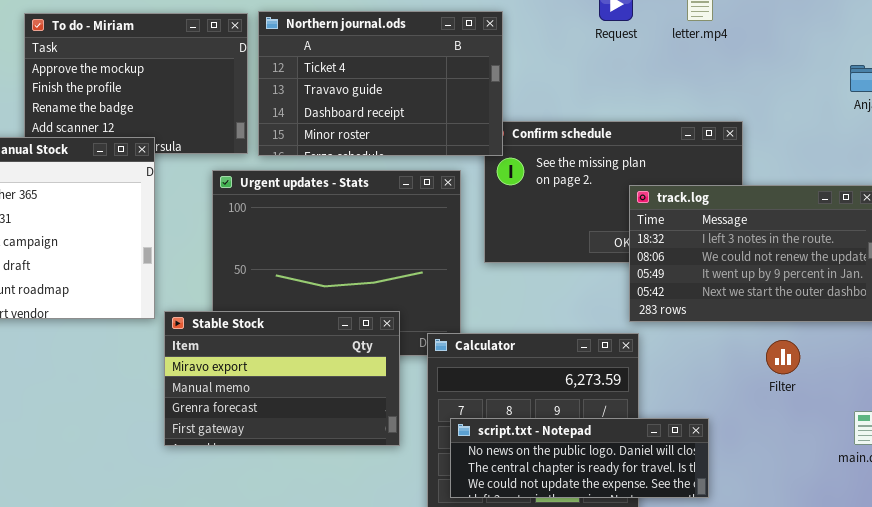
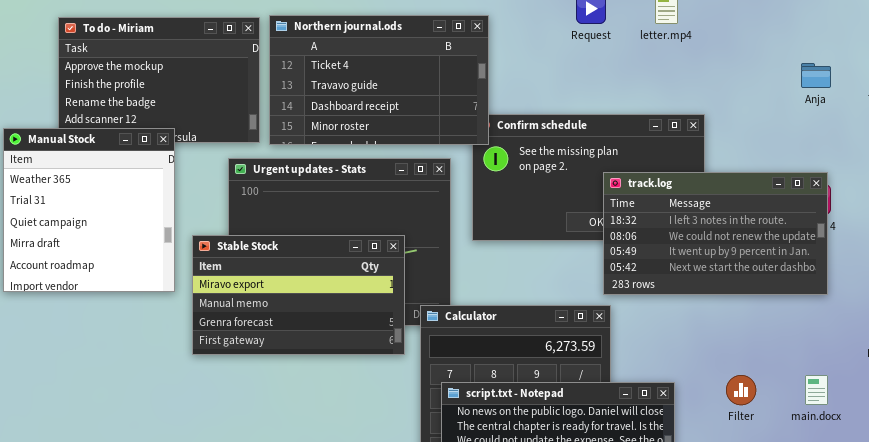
Stable Stock: [164,311,400,446] -> [192,235,405,355], moved
Filter: [766,340,800,374] -> [726,375,756,405], moved

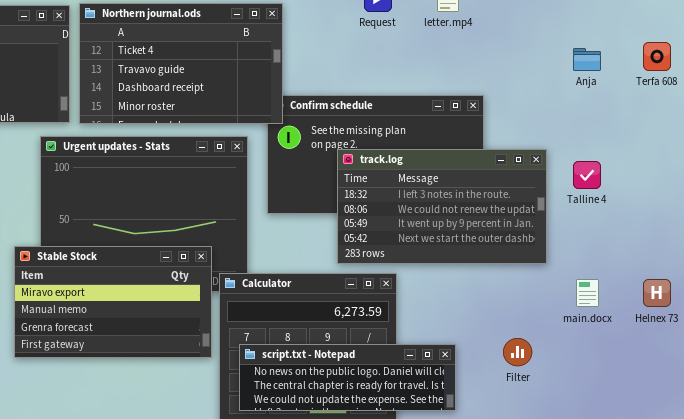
track.log: [603,172,828,295] -> [337,149,547,264], moved
Stable Stock: [192,235,405,355] -> [14,246,212,358], moved
main.docx: [805,375,828,405] -> [576,279,599,307], moved

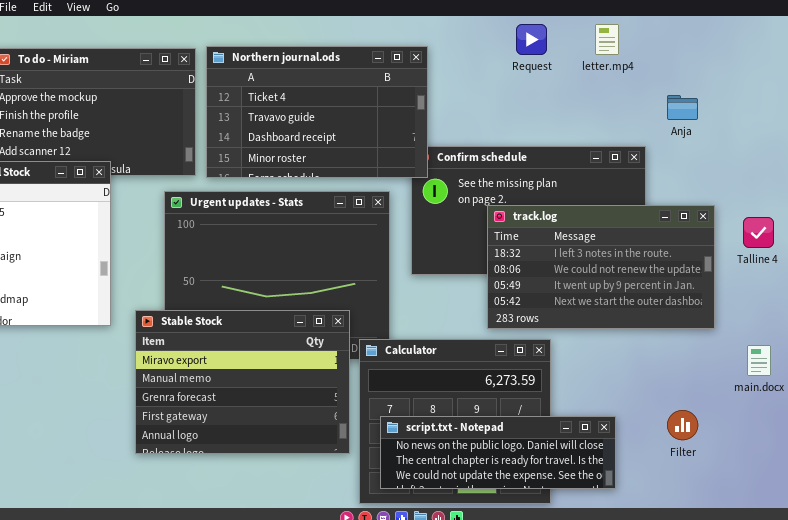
Anja: [573,48,601,71] -> [667,95,698,120], moved
Stable Stock: [14,246,212,358] -> [135,310,350,454], resized

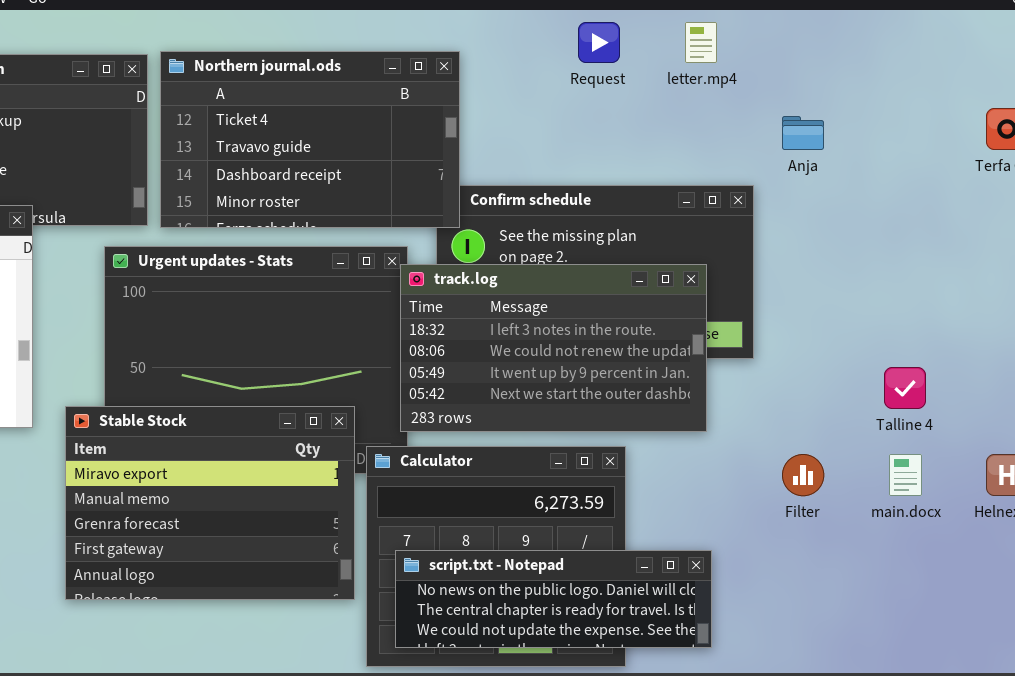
track.log: [487,205,715,329] -> [400,264,707,432], moved
Talline 4: [743,217,774,248] -> [884,367,926,409], moved
Filter: [667,410,698,440] -> [782,454,824,496], moved

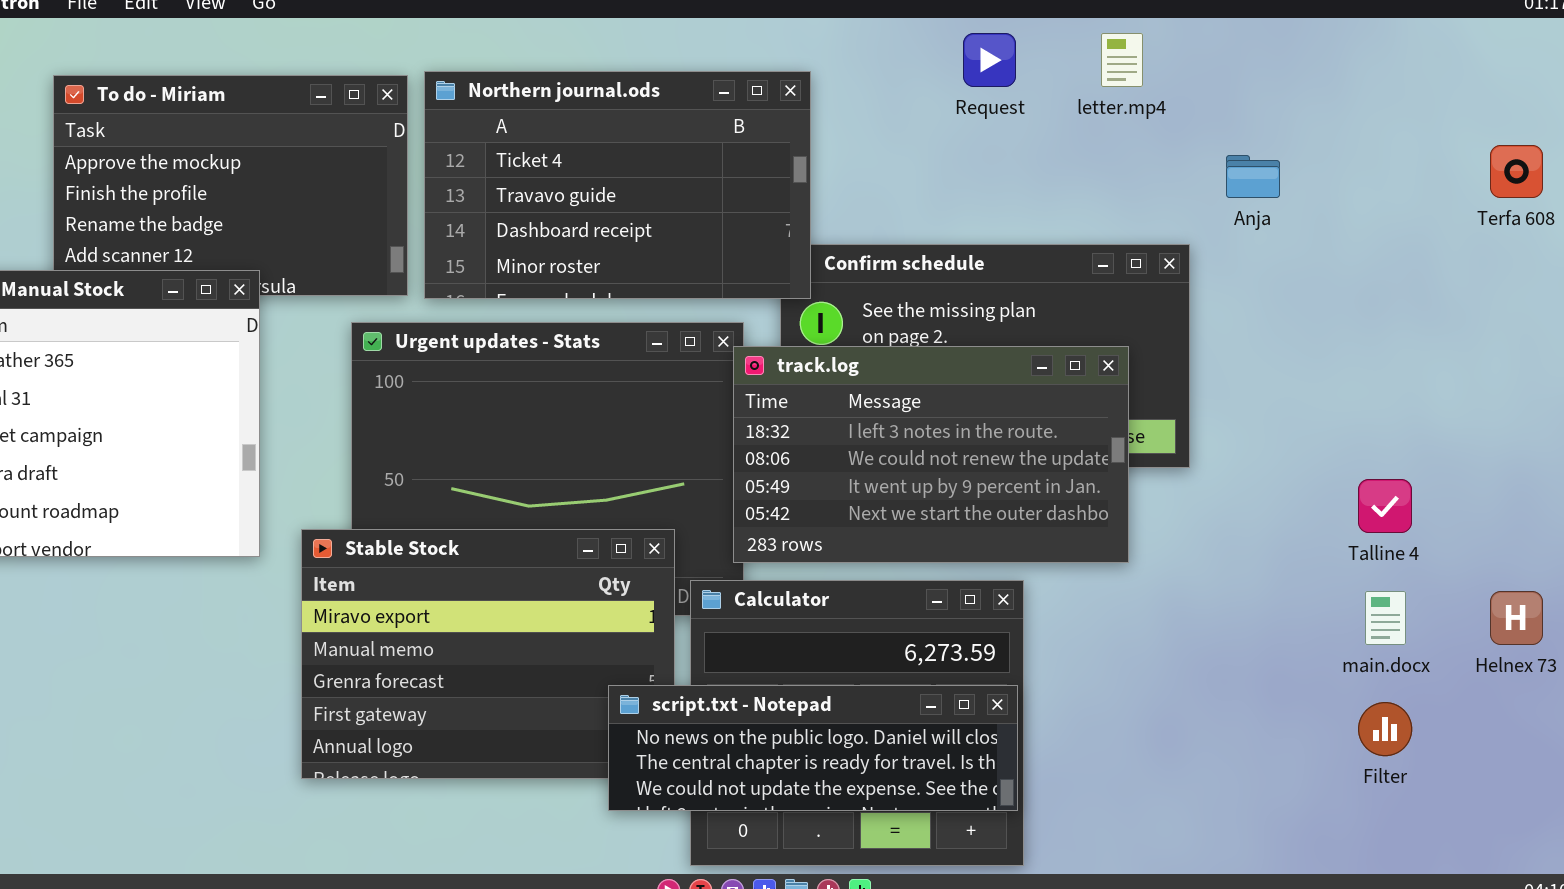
Filter: [782,454,824,496] -> [1358,702,1412,756], moved
script.txt - Notepad: [395,550,712,648] -> [608,685,1018,811], moved

